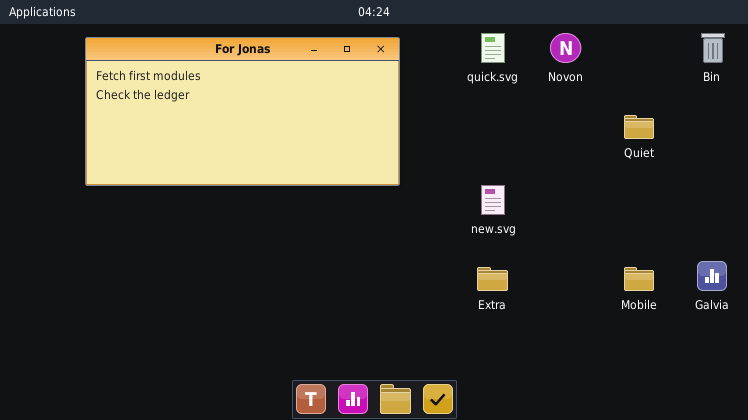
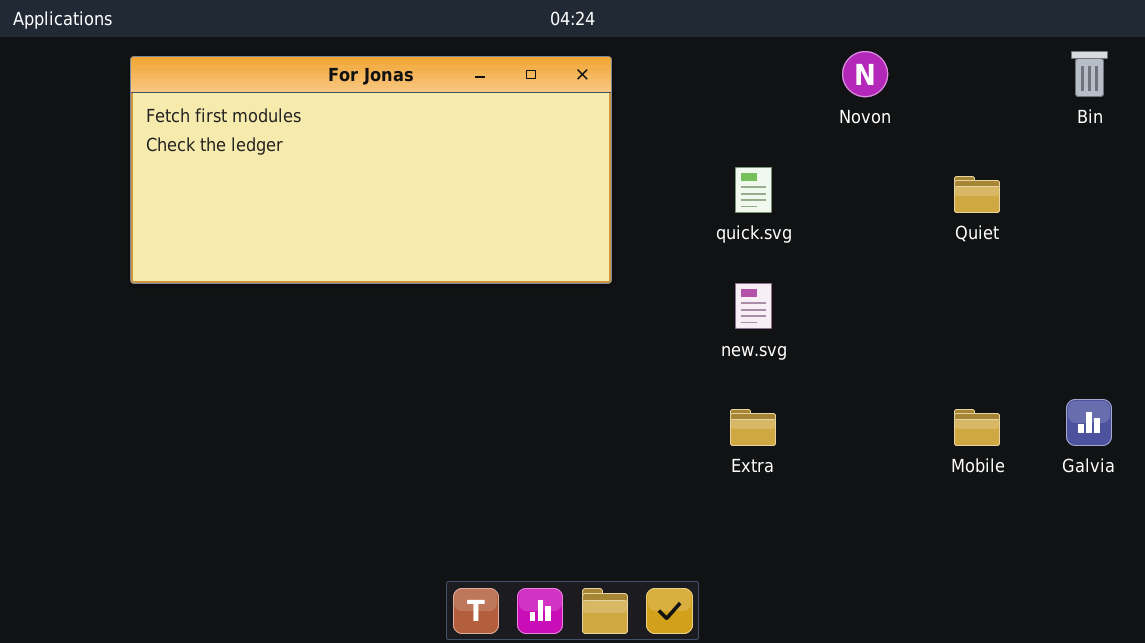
quick.svg: [481,33,505,63] -> [735,167,772,213], moved

